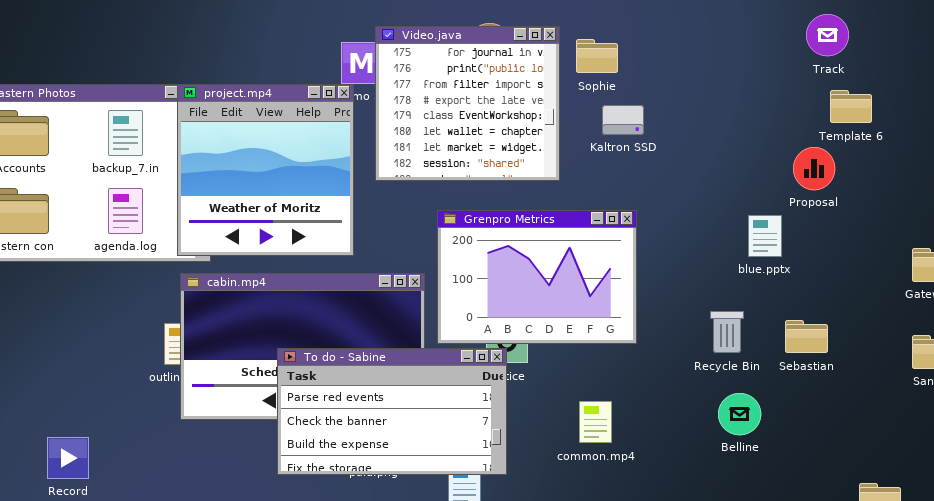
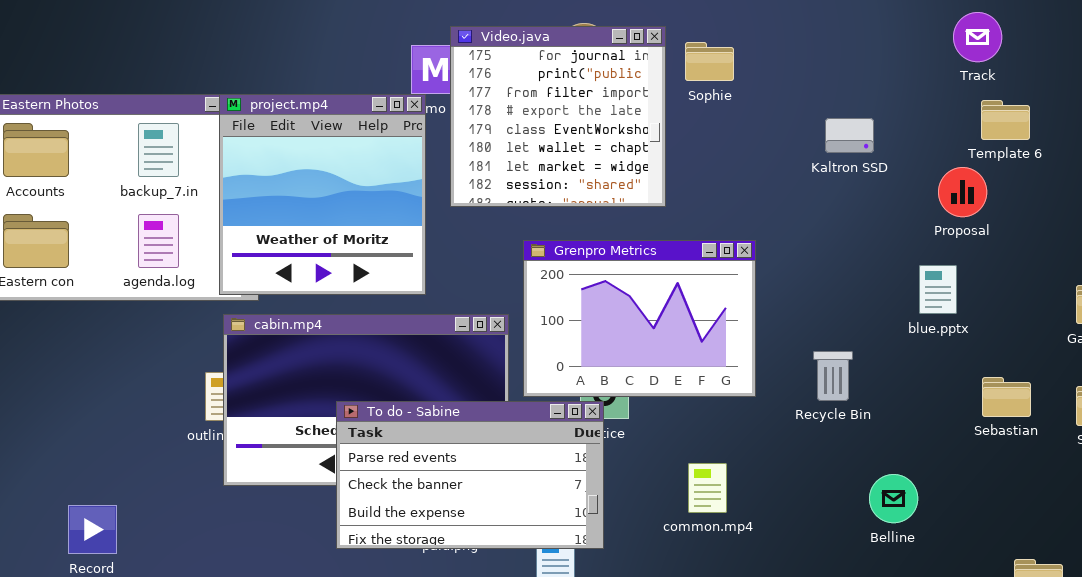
Kaltron SSD: [602,105,644,135] -> [825,118,874,153], moved
blue.pptx: [748,215,782,257] -> [919,265,957,314], moved
Recycle Bin: [710,311,744,353] -> [813,351,853,401], moved
Sebastian: [785,320,828,353] -> [982,377,1031,417], moved
Belline: [718,393,761,435] -> [869,474,918,523], moved

